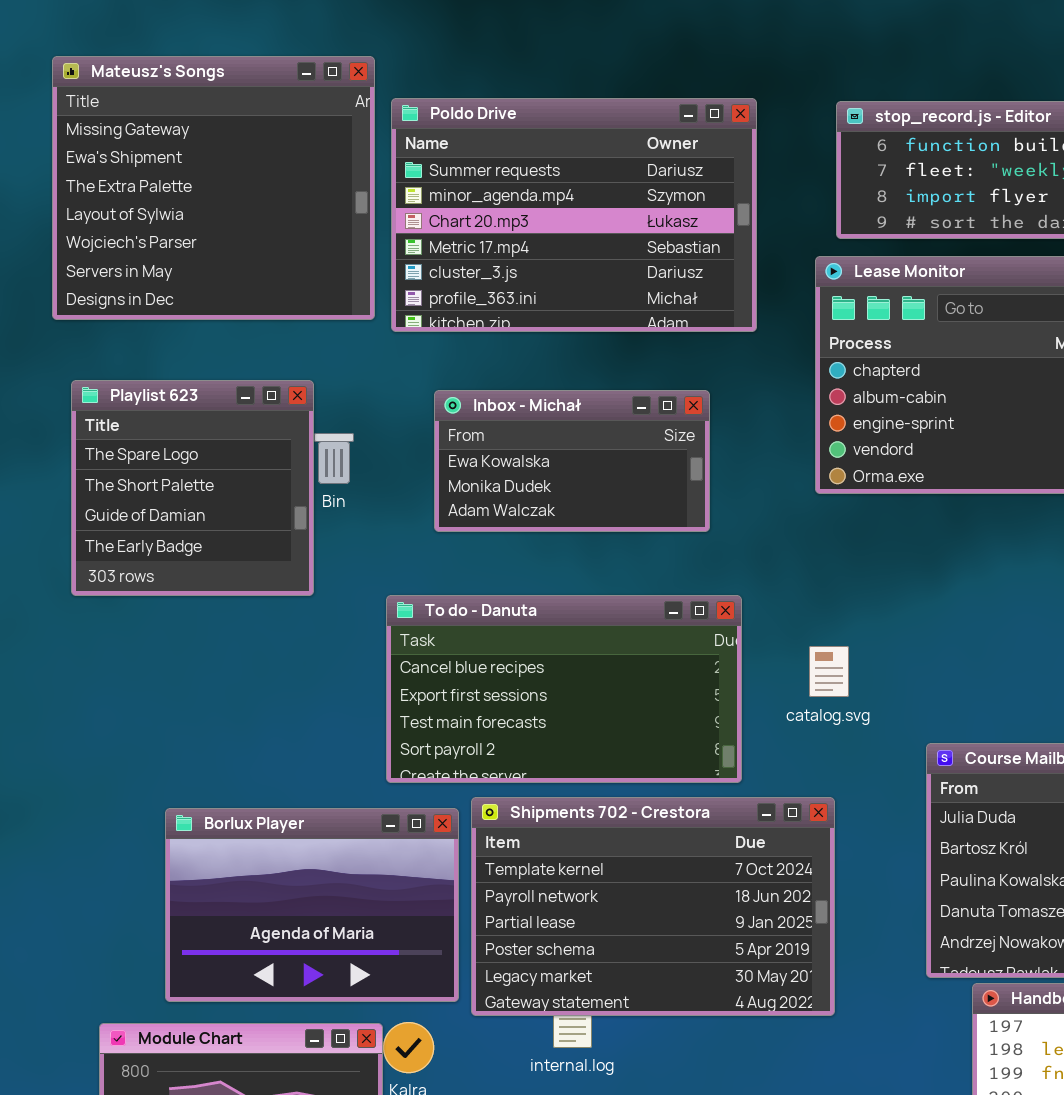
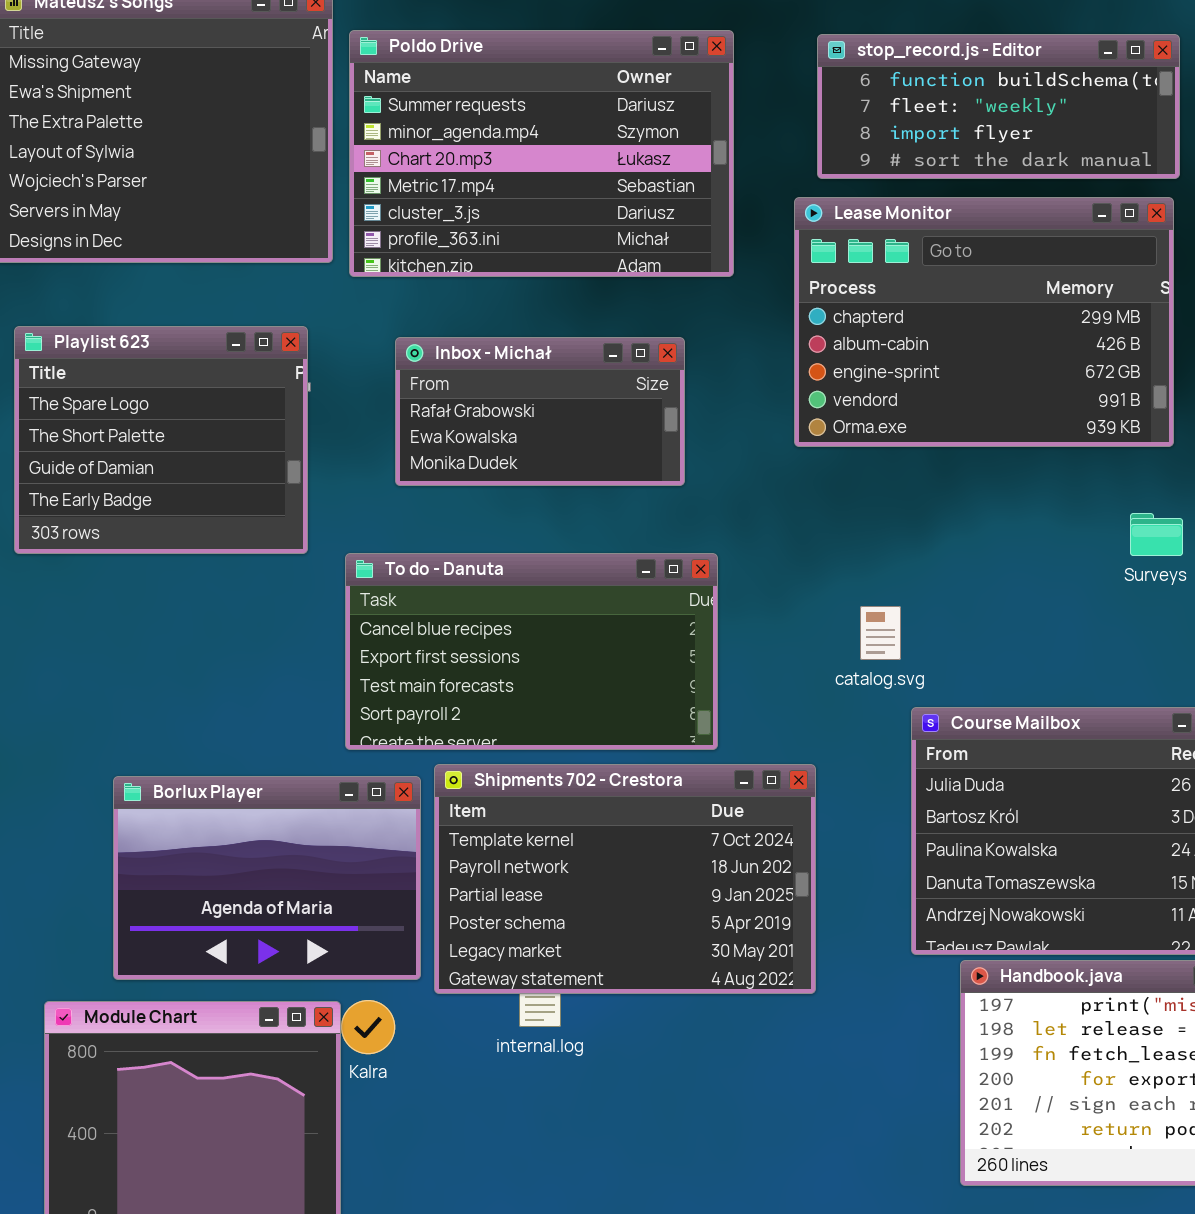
Playlist 623: [71,380,314,596] -> [14,326,308,554], resized
Inbox - Michał: [434,390,710,532] -> [395,337,685,486], scrolled up 1 row
catalog.svg: [809,646,849,697] -> [860,606,901,660], moved

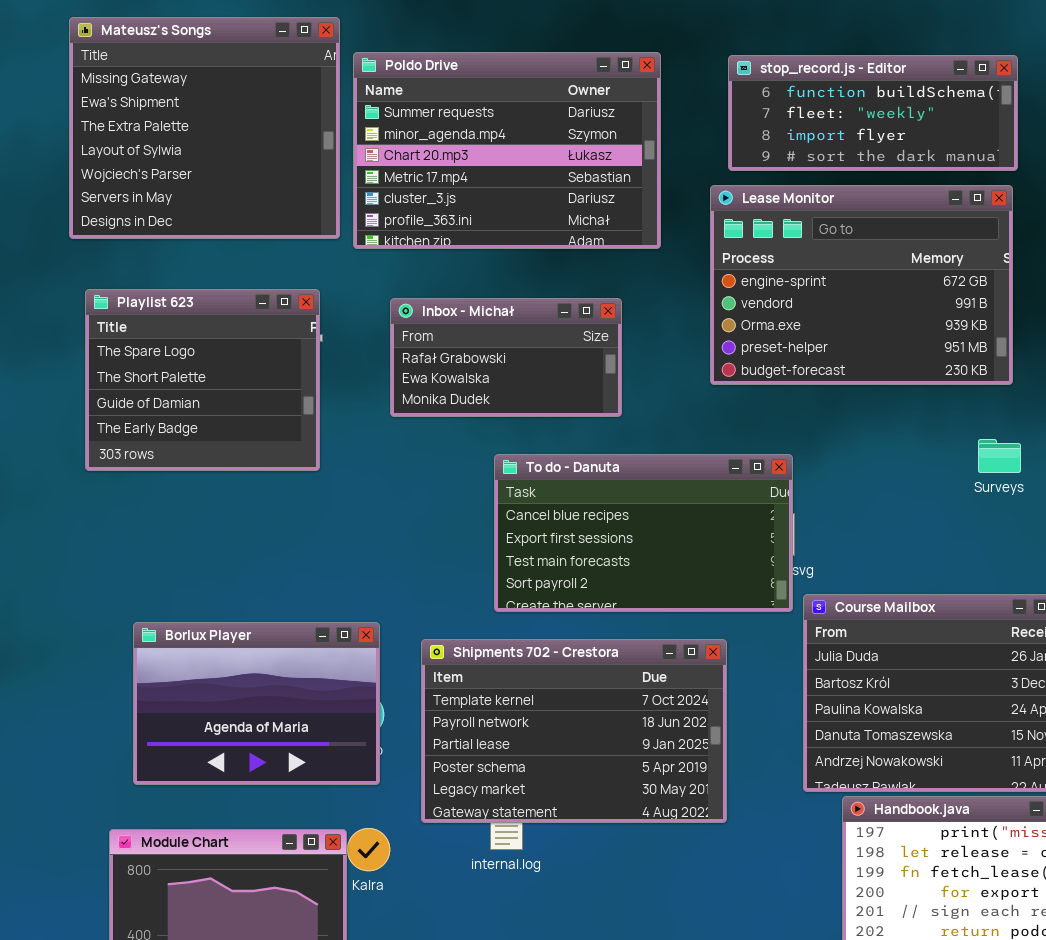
Lease Monitor: [794,197,1174,447] -> [710,185,1013,385], scrolled down 2 rows
To do - Danuta: [345,553,718,750] -> [494,454,793,612], moved
Borlux Player: [113,776,421,980] -> [133,622,380,785], moved

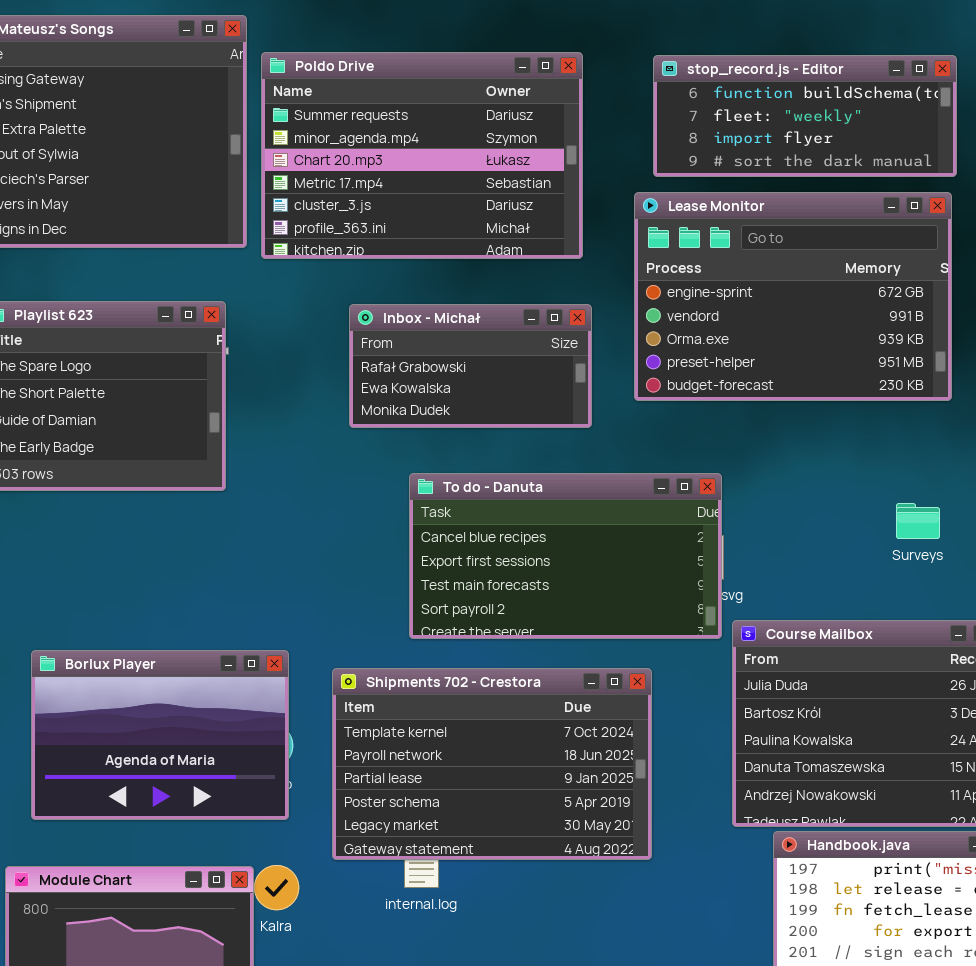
Inbox - Michał: [390,298,622,417] -> [349,304,592,428], moved
Surveys: [978,439,1021,473] -> [896,503,940,539], moved

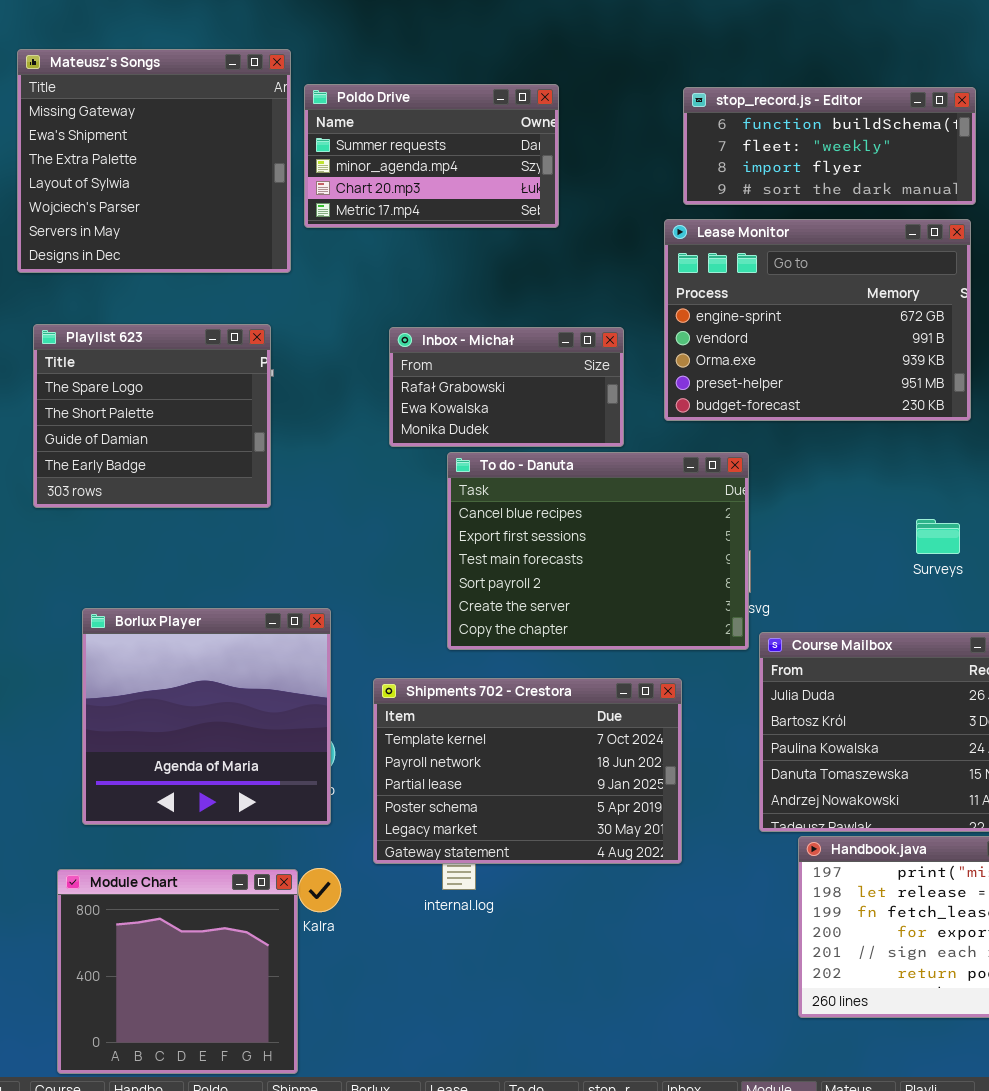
Poldo Drive: [261,52,583,259] -> [304,84,559,228], resized
To do - Danuta: [409,473,722,639] -> [447,452,749,650], resized
Borlux Player: [31,650,289,820] -> [82,608,331,825], resized

